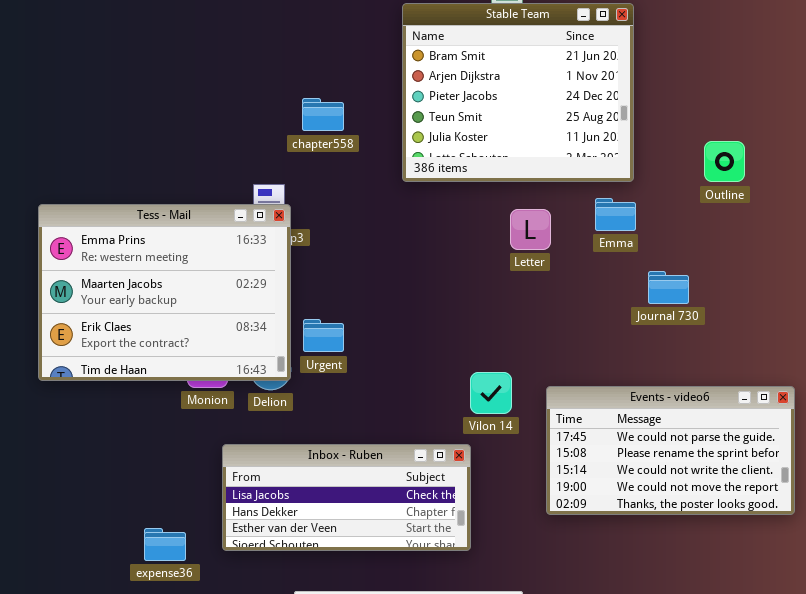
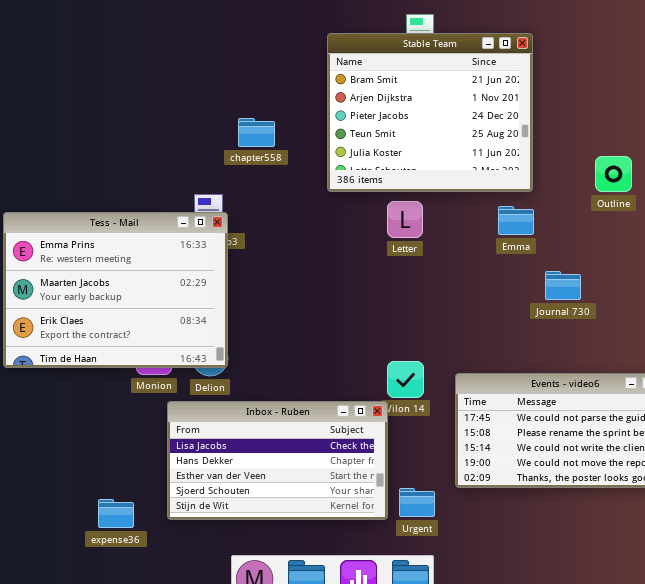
Letter: [510,209,551,250] -> [387,201,423,238], moved
Urgent: [303,319,344,352] -> [399,488,435,517], moved
Inbox - Ruben: [222,444,471,551] -> [167,401,388,520], resized

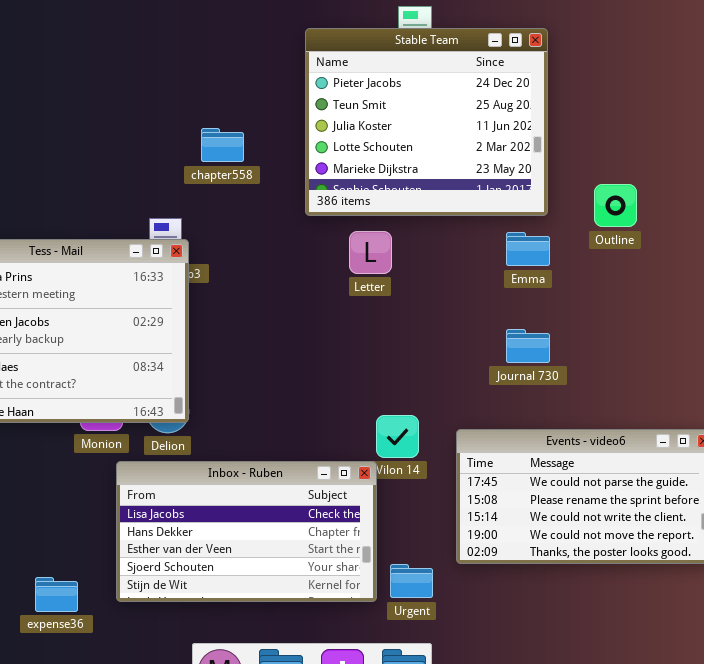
Stable Team: [327,33,533,192] -> [305,28,548,216], scrolled down 2 rows
Outline: [595,156,632,192] -> [594,184,637,227], moved
Letter: [387,201,423,238] -> [349,231,392,274], moved
Journal 730: [545,271,581,300] -> [506,329,550,363], moved

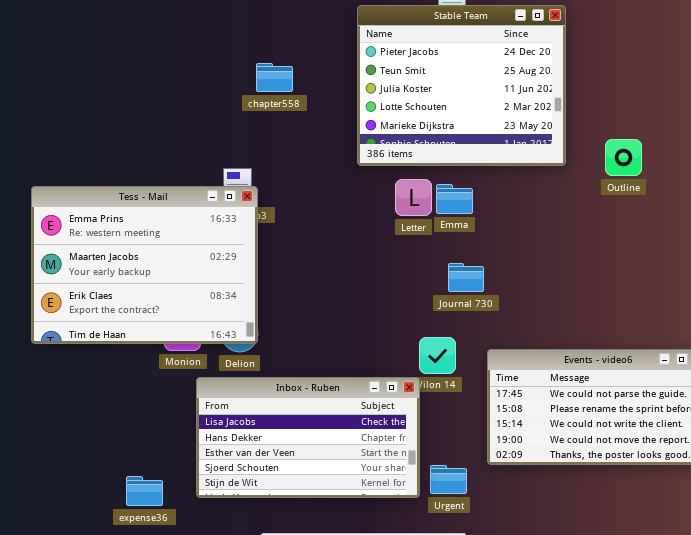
chapter558: [201,128,244,162] -> [256,63,293,92], moved
Emma: [506,232,550,266] -> [436,184,473,214], moved
Journal 730: [506,329,550,363] -> [448,263,484,292], moved

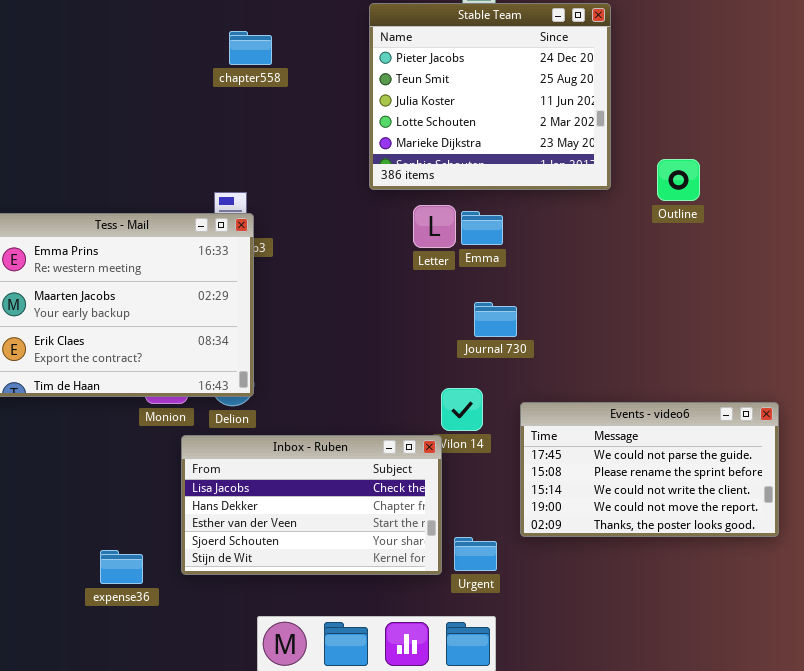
chapter558: [256,63,293,92] -> [229,31,272,65], moved

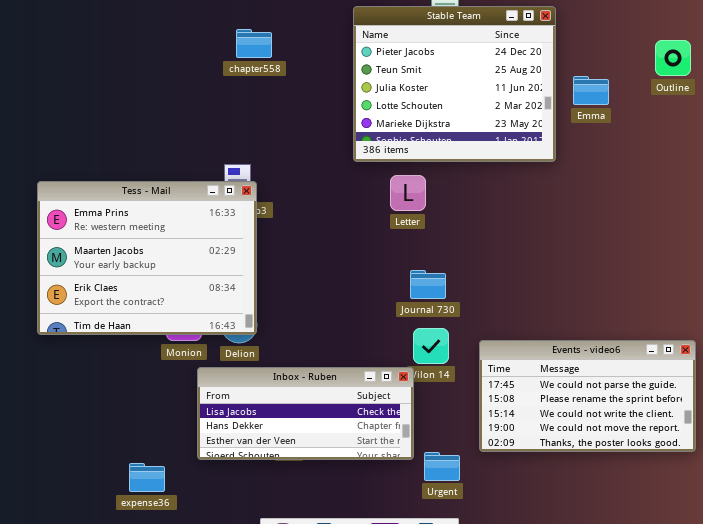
Outline: [657,159,700,201] -> [655,40,691,76], moved
Emma: [461,211,503,245] -> [573,76,609,105], moved
Journal 730: [474,302,517,337] -> [410,270,446,299], moved
Inbox - Ruben: [181,435,442,575] -> [197,367,414,460], resized

